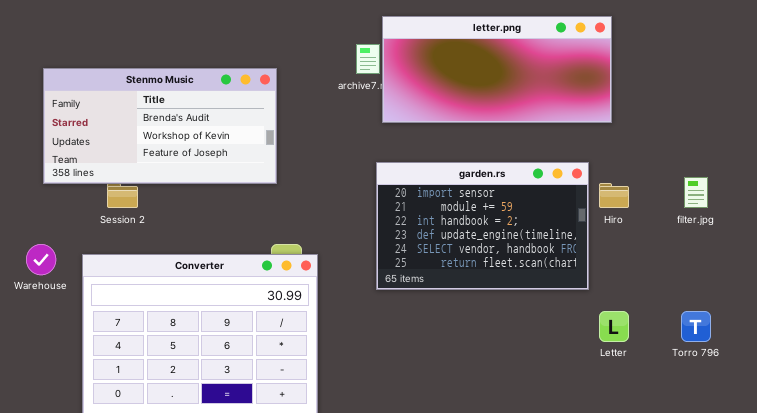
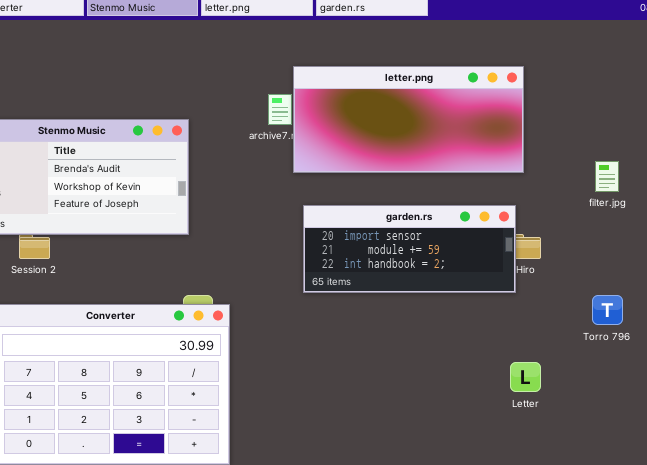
garden.rs: [376,162,589,290] -> [303,205,516,293], moved, resized
filter.jpg: [684,177,708,208] -> [595,161,619,192], moved
Torro 796: [681,311,711,342] -> [592,295,623,325], moved

